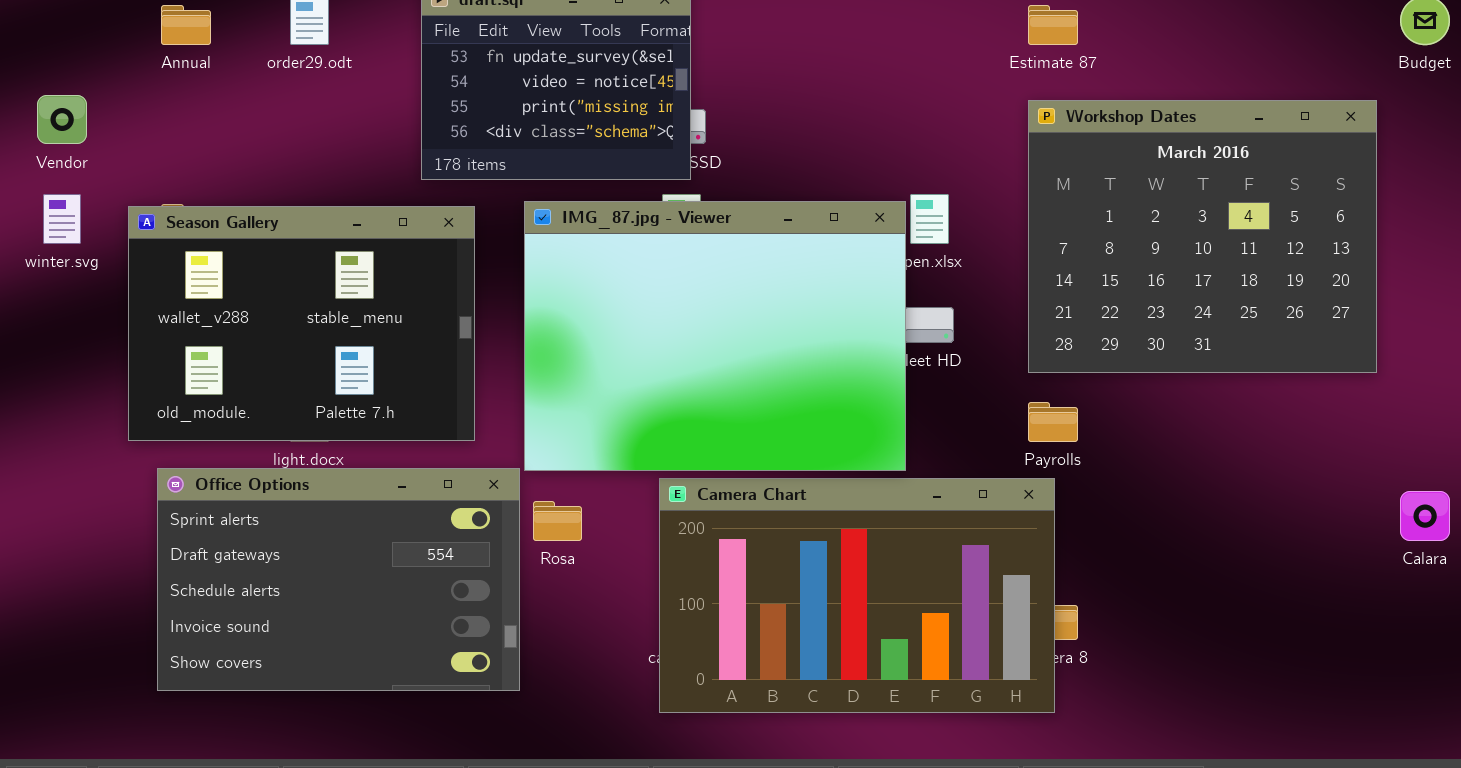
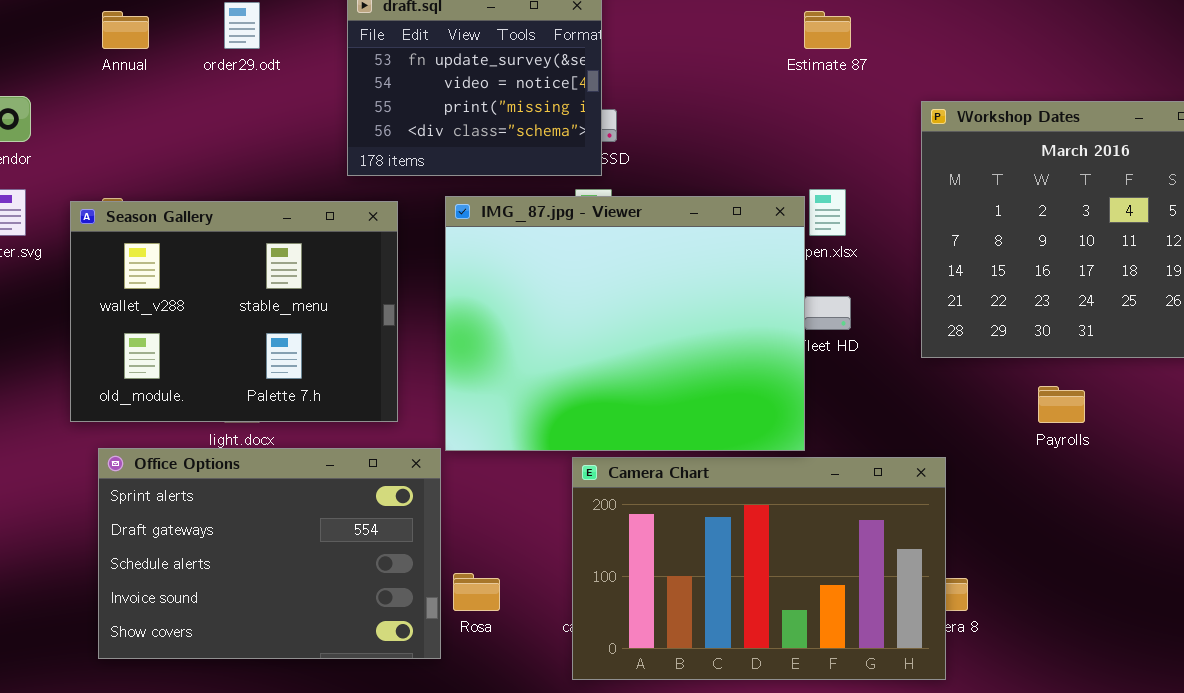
Estimate 87: [1028,5,1078,45] -> [804,11,851,49], moved
Payrolls: [1028,402,1078,442] -> [1038,386,1085,423], moved
Rosa: [533,501,582,541] -> [453,573,500,611], moved

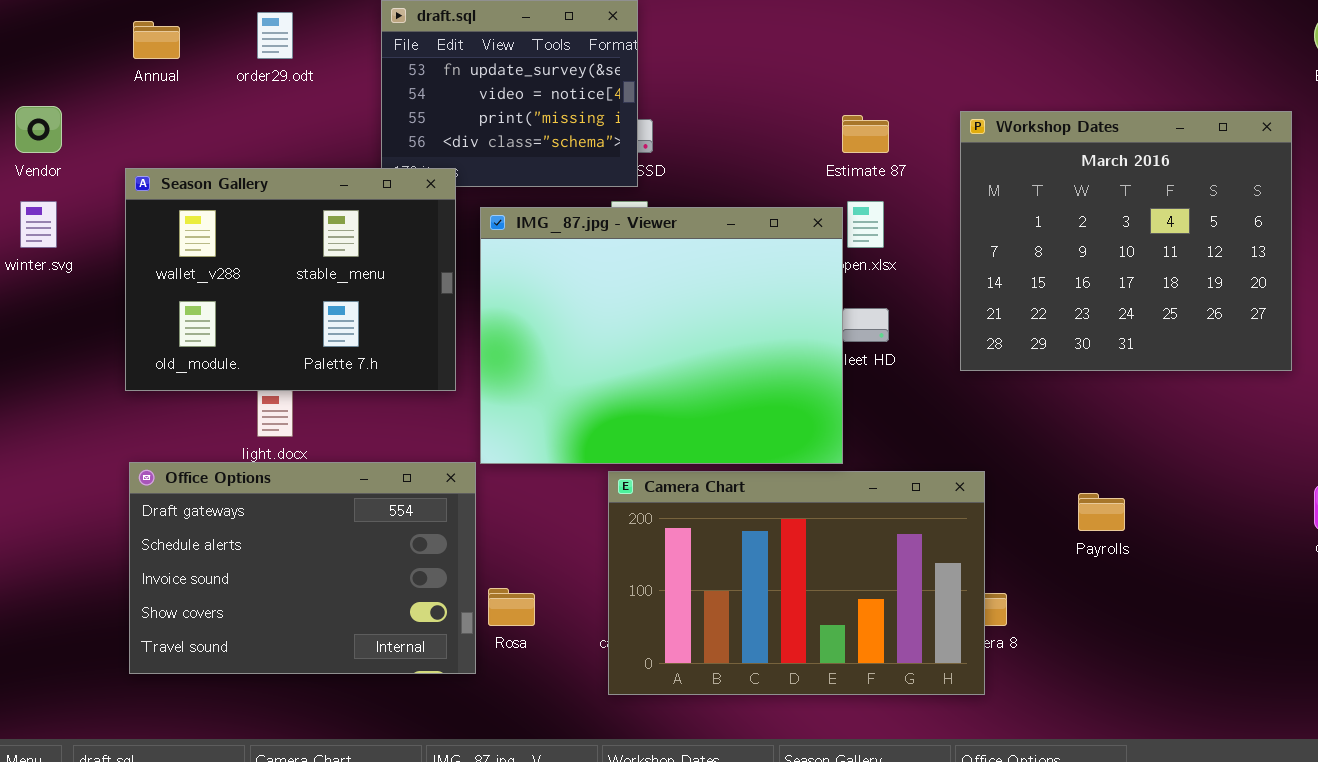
Estimate 87: [804,11,851,49] -> [842,115,889,153], moved
Season Gallery: [70,201,398,422] -> [125,168,456,391], moved
Payrolls: [1038,386,1085,423] -> [1078,493,1125,531], moved
Office Options: [98,448,441,659] -> [129,462,476,674], scrolled down 1 row

